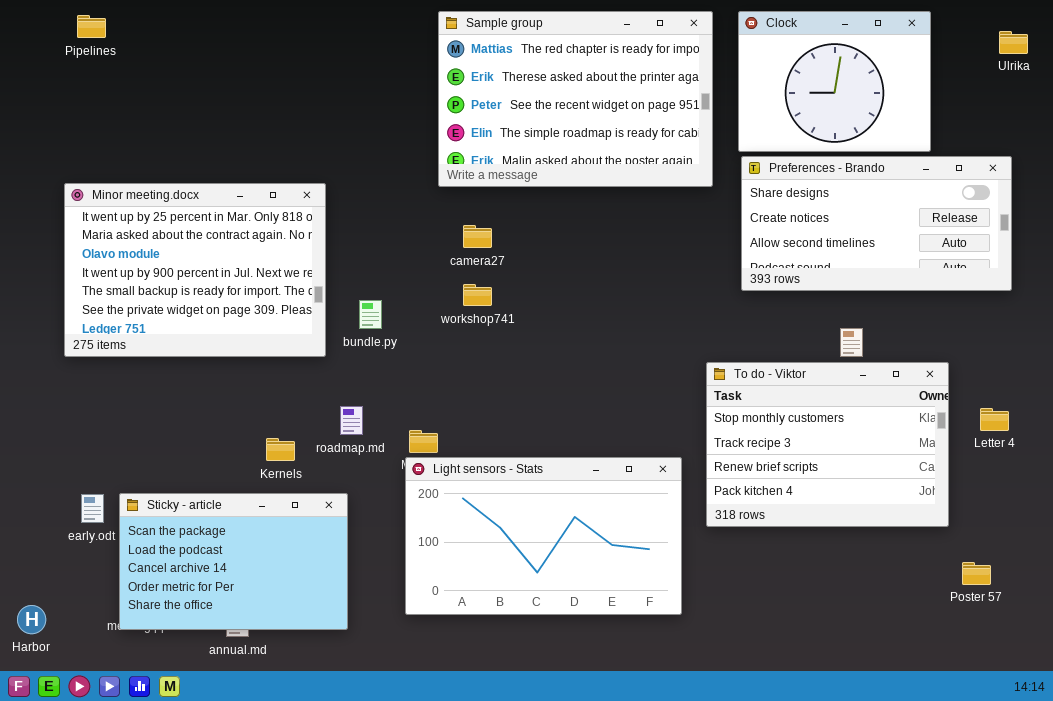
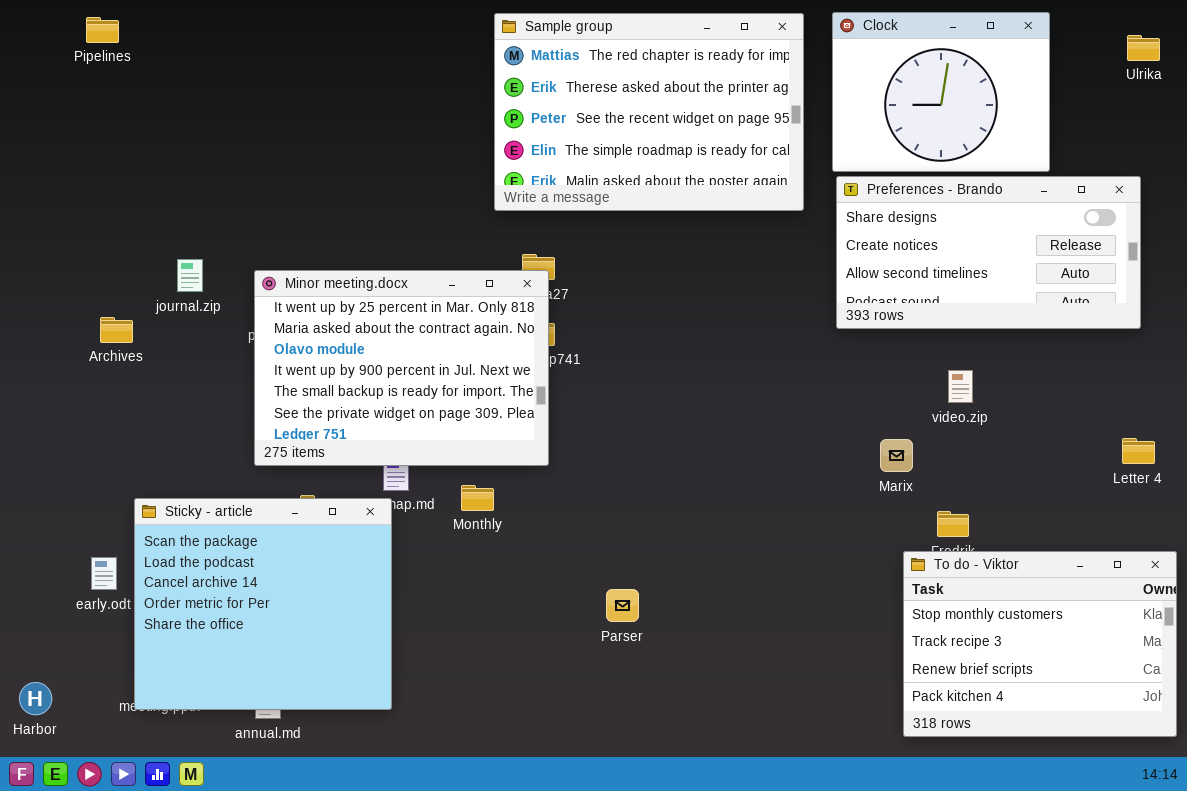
Minor meeting.docx: [64,183,326,357] -> [254,270,549,466], moved
To do - Viktor: [706,362,949,527] -> [903,551,1177,737], moved
Letter 4: [980,408,1009,431] -> [1122,438,1155,464], moved
Light sensors - Stats: [405,457,682,615] -> none, closed
Sticky - article: [119,493,348,630] -> [134,498,392,710], resized

